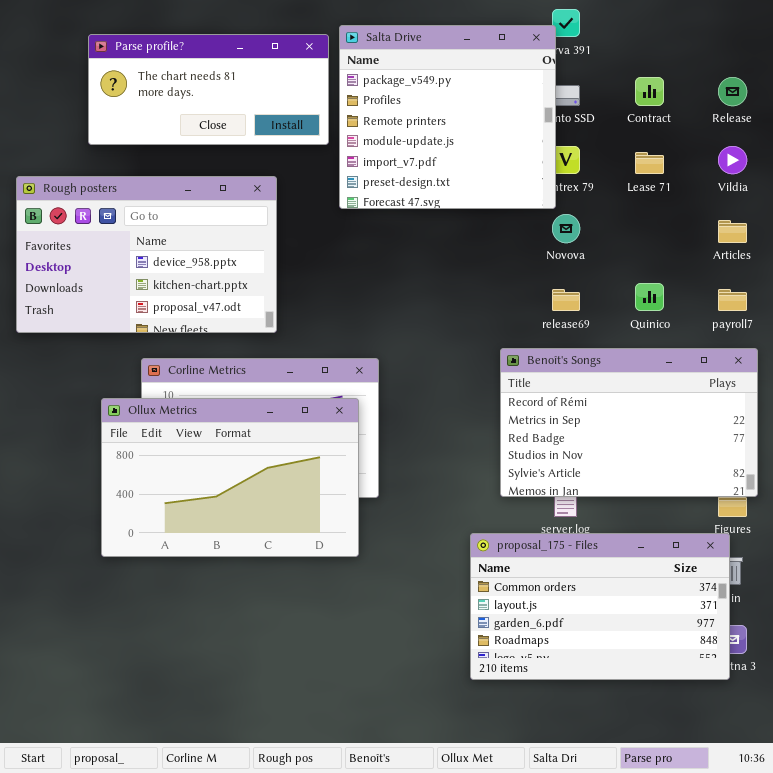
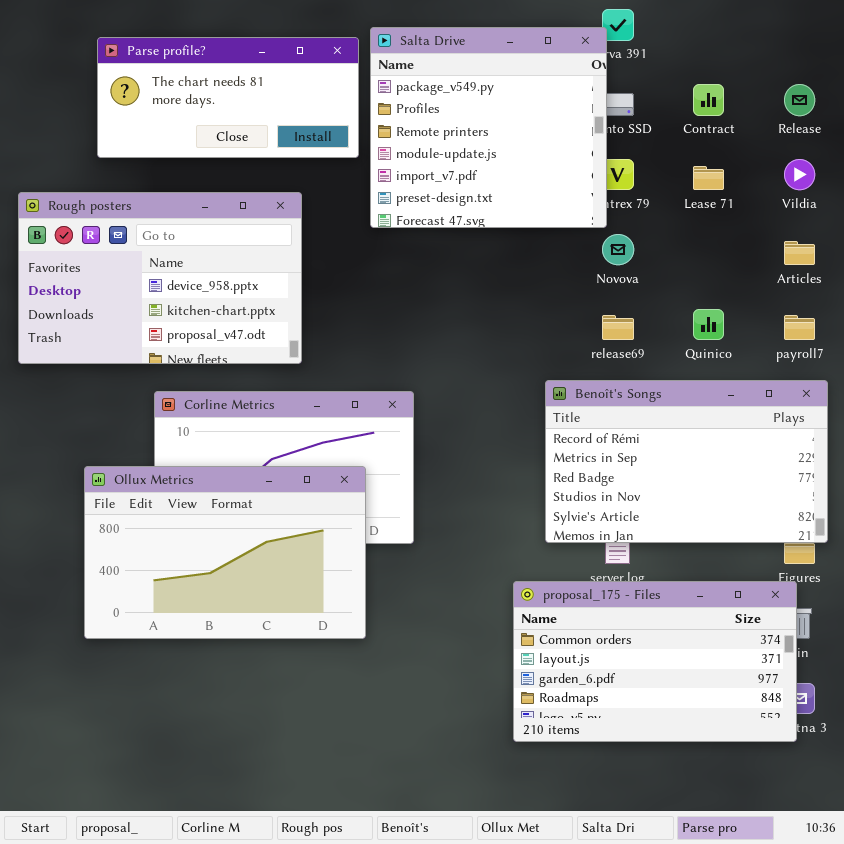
Ollux Metrics: [101,398,359,557] -> [84,466,366,639], moved

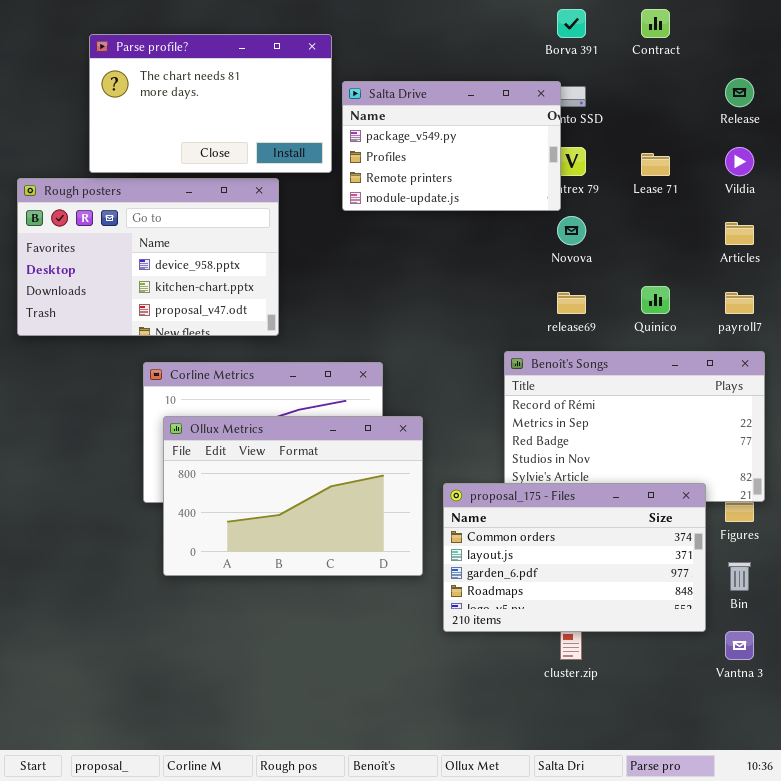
Salta Drive: [370,27,607,228] -> [342,81,561,211], resized
Parse profile?: [97,37,359,158] -> [89,34,332,173], resized
Contract: [693,84,724,116] -> [641,9,670,38], moved
Ollux Metrics: [84,466,366,639] -> [163,416,423,576], moved
proposal_175 - Files: [513,581,797,742] -> [443,483,706,632], moved

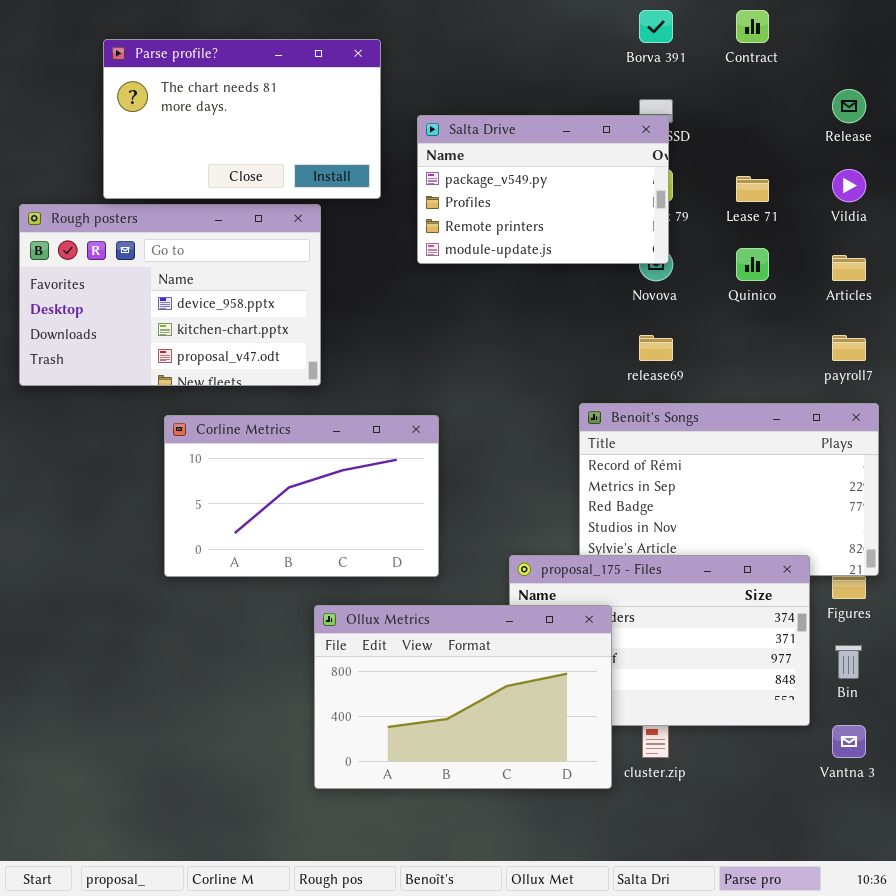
Salta Drive: [342,81,561,211] -> [417,115,669,264], moved
Quinico: [641,286,670,314] -> [736,248,769,281], moved
Ollux Metrics: [163,416,423,576] -> [314,605,612,789], moved

